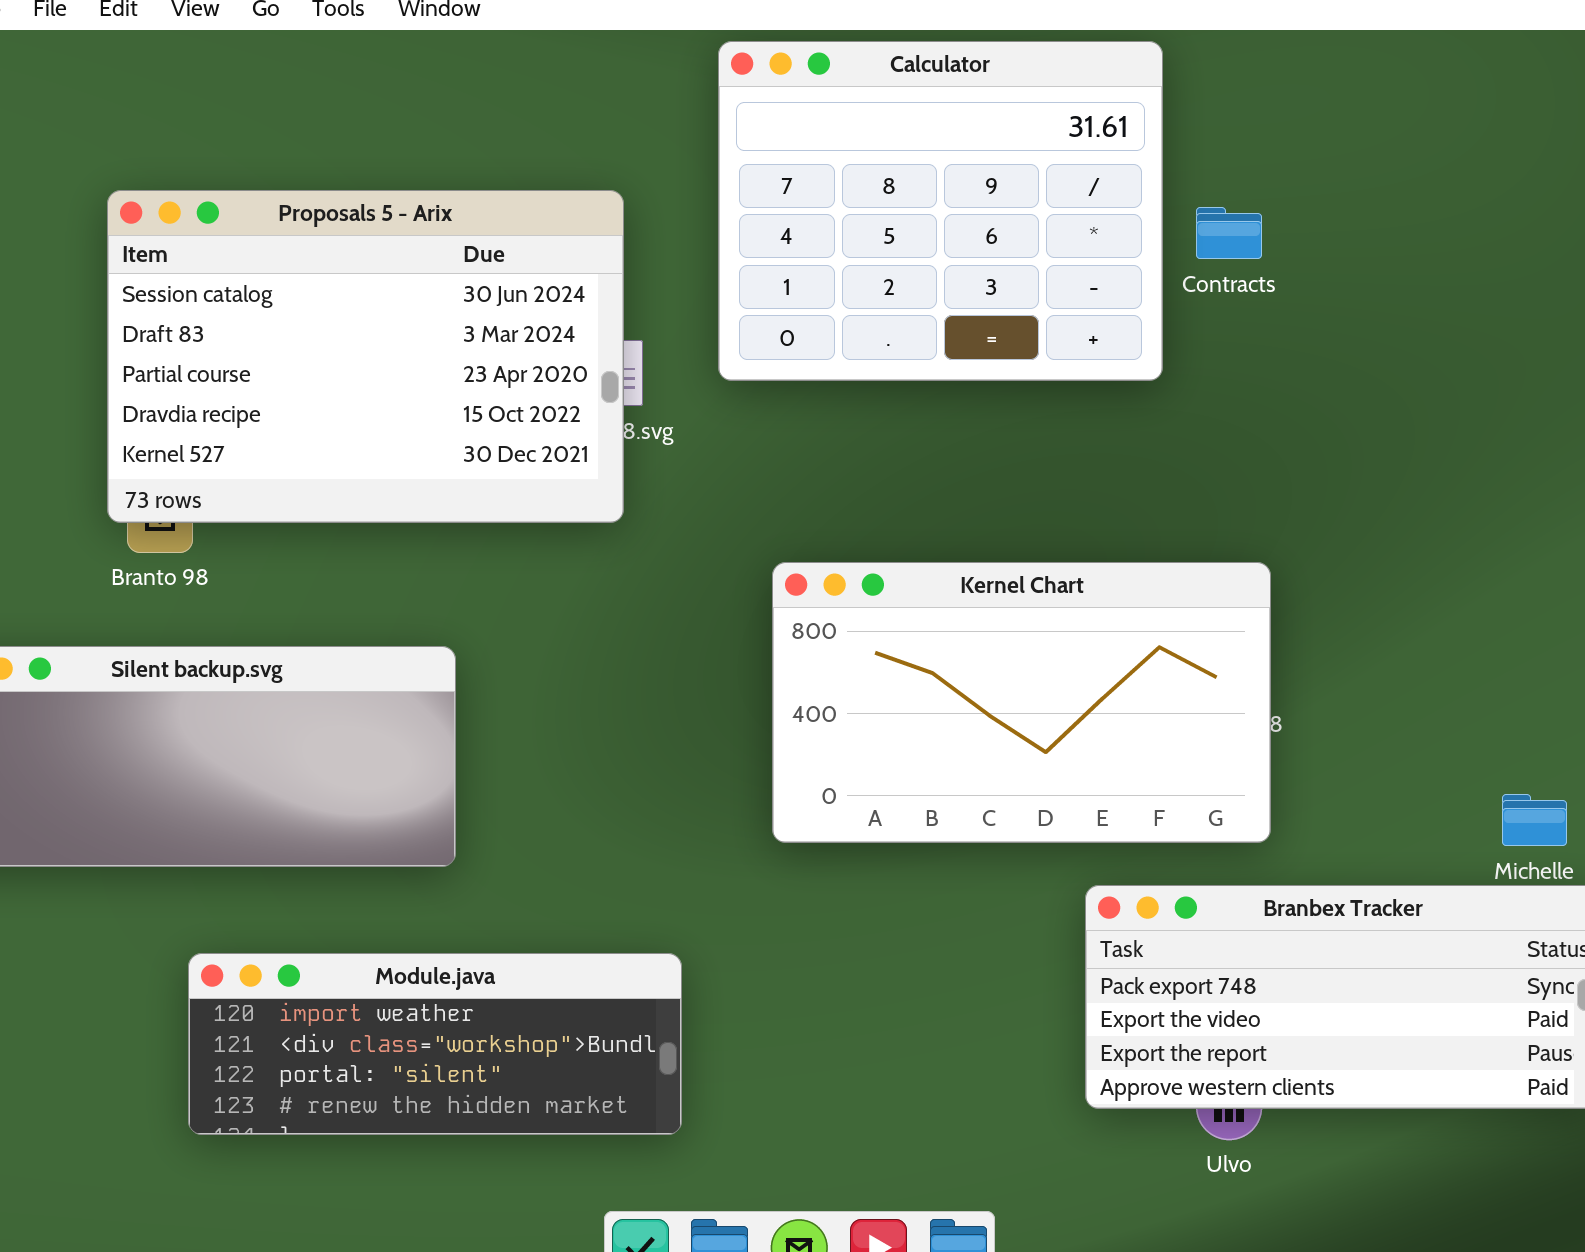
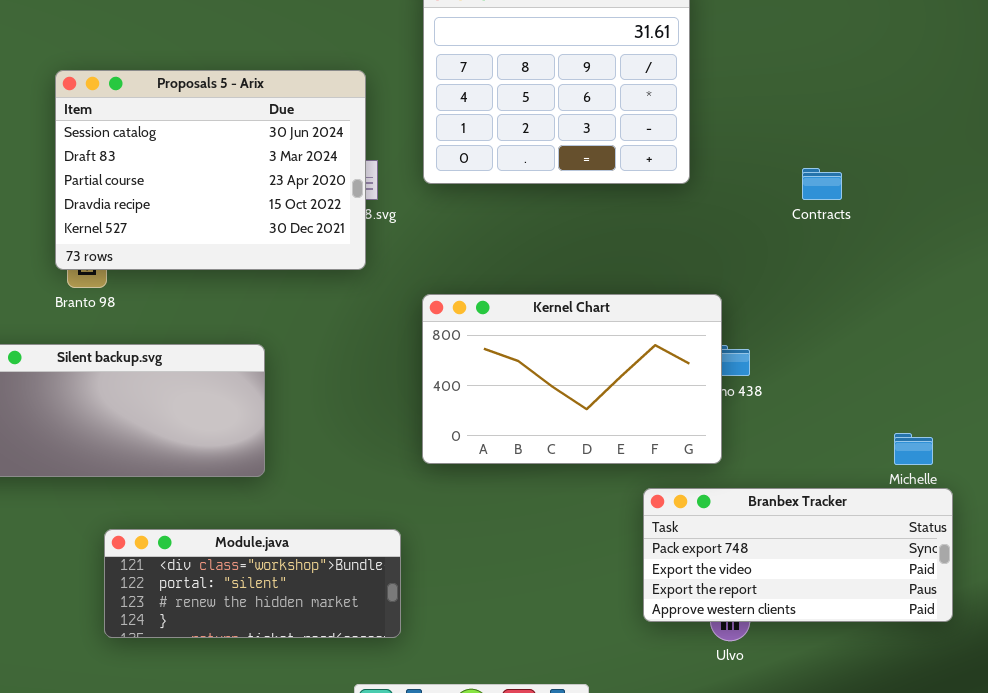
Contracts: [1196,207,1262,259] -> [802,168,842,200], moved
Kernel Chart: [772,562,1271,843] -> [422,294,722,464], moved
Module.java: [188,953,682,1135] -> [104,529,401,638], scrolled down 1 row

